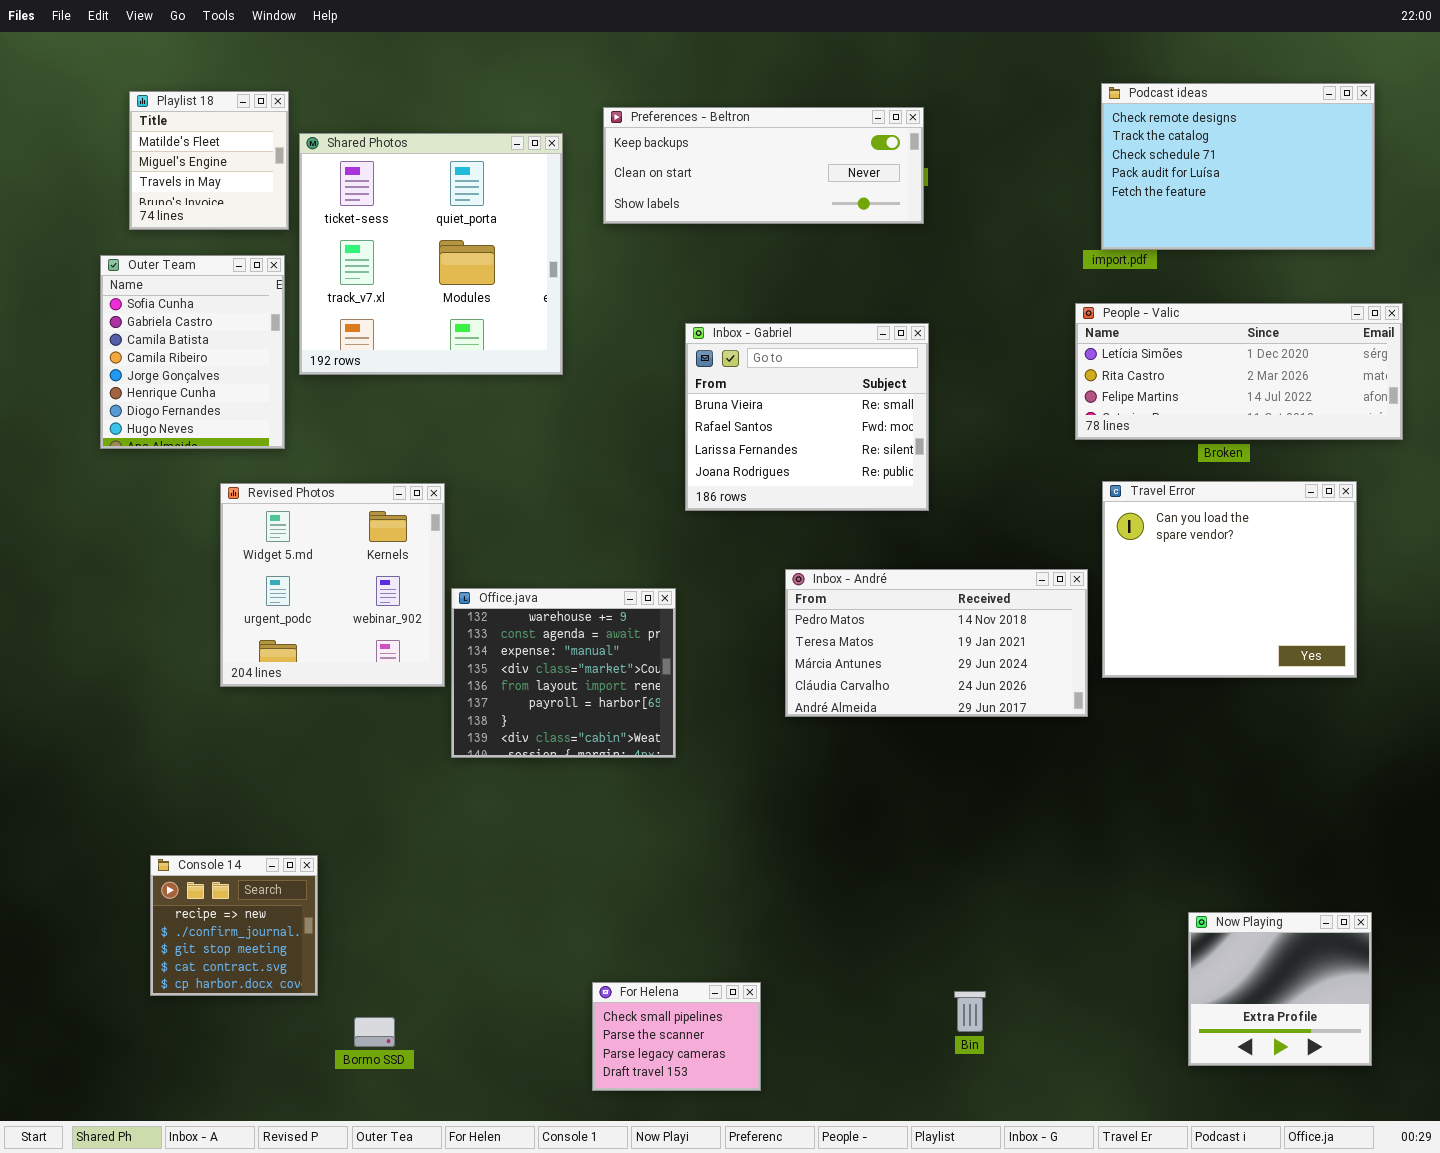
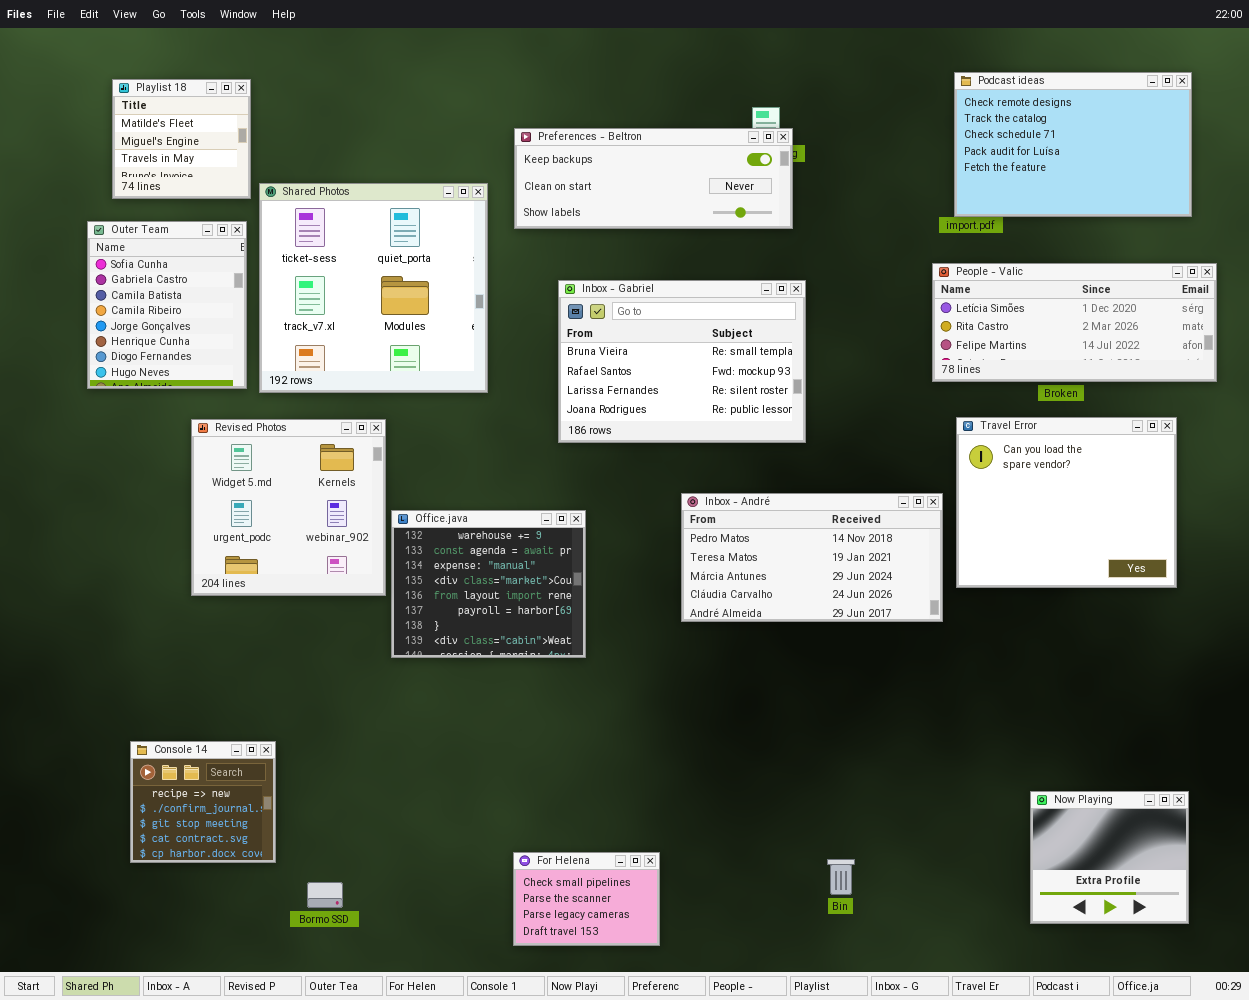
Preferences - Beltron: [603,107,924,224] -> [514,128,793,229], moved
Shared Photos: [299,133,563,375] -> [259,183,488,393], moved
Inbox - Gabriel: [685,323,929,511] -> [558,280,806,443], resized

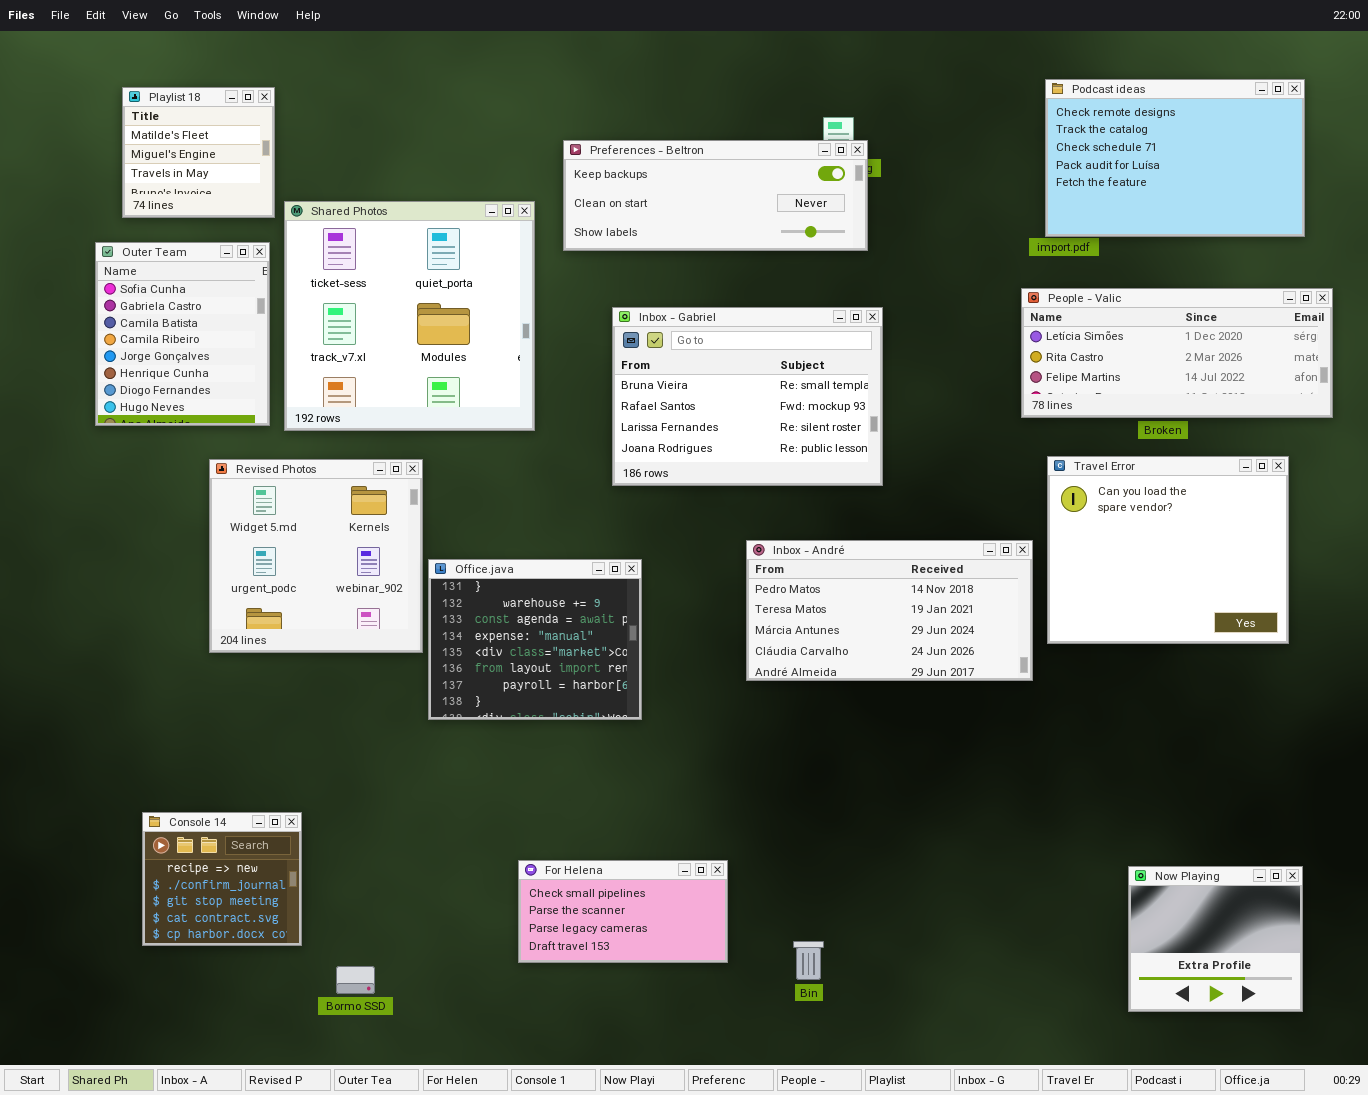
Office.java: [391,510,586,658] -> [428,559,642,720], scrolled up 1 row
For Helena: [513,852,660,946] -> [518,860,728,963], moved, resized
Bin: [827,859,855,895] -> [793,941,824,980], moved

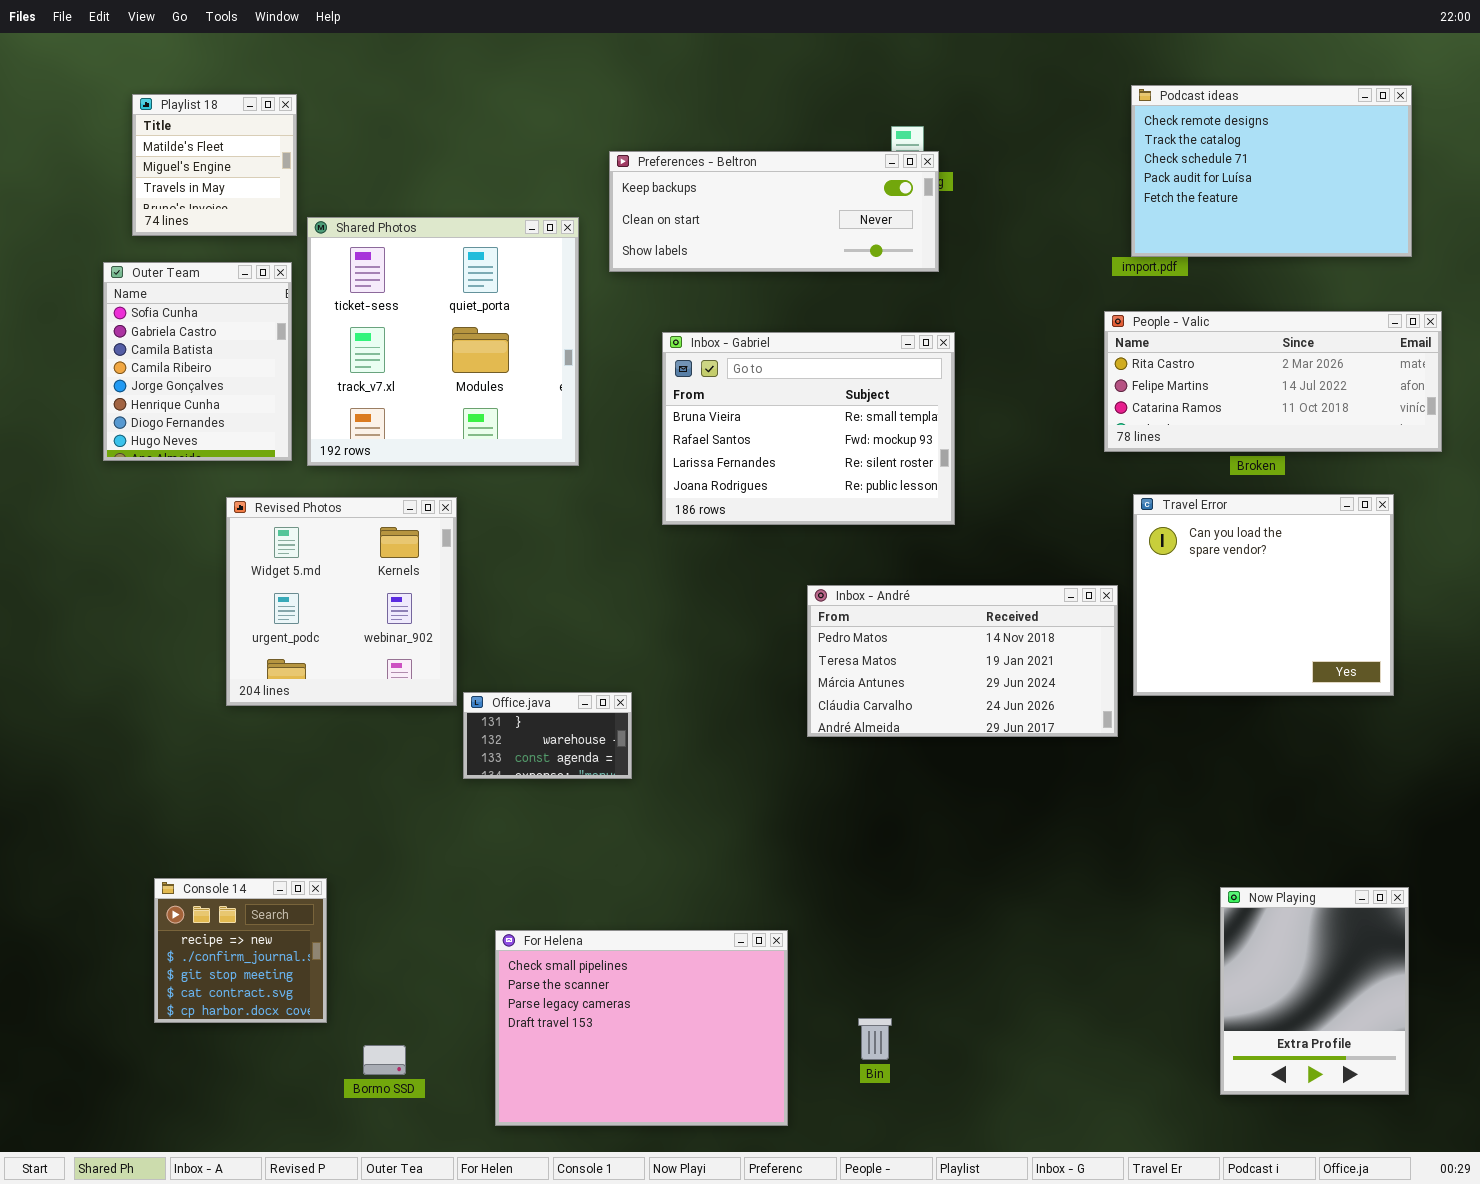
People - Valic: [1021,288,1333,418] -> [1104,311,1442,452], scrolled down 1 row
Office.java: [428,559,642,720] -> [463,692,632,779], resized
For Helena: [518,860,728,963] -> [495,930,788,1126], resized
Now Playing: [1128,866,1303,1012] -> [1220,887,1409,1095], resized

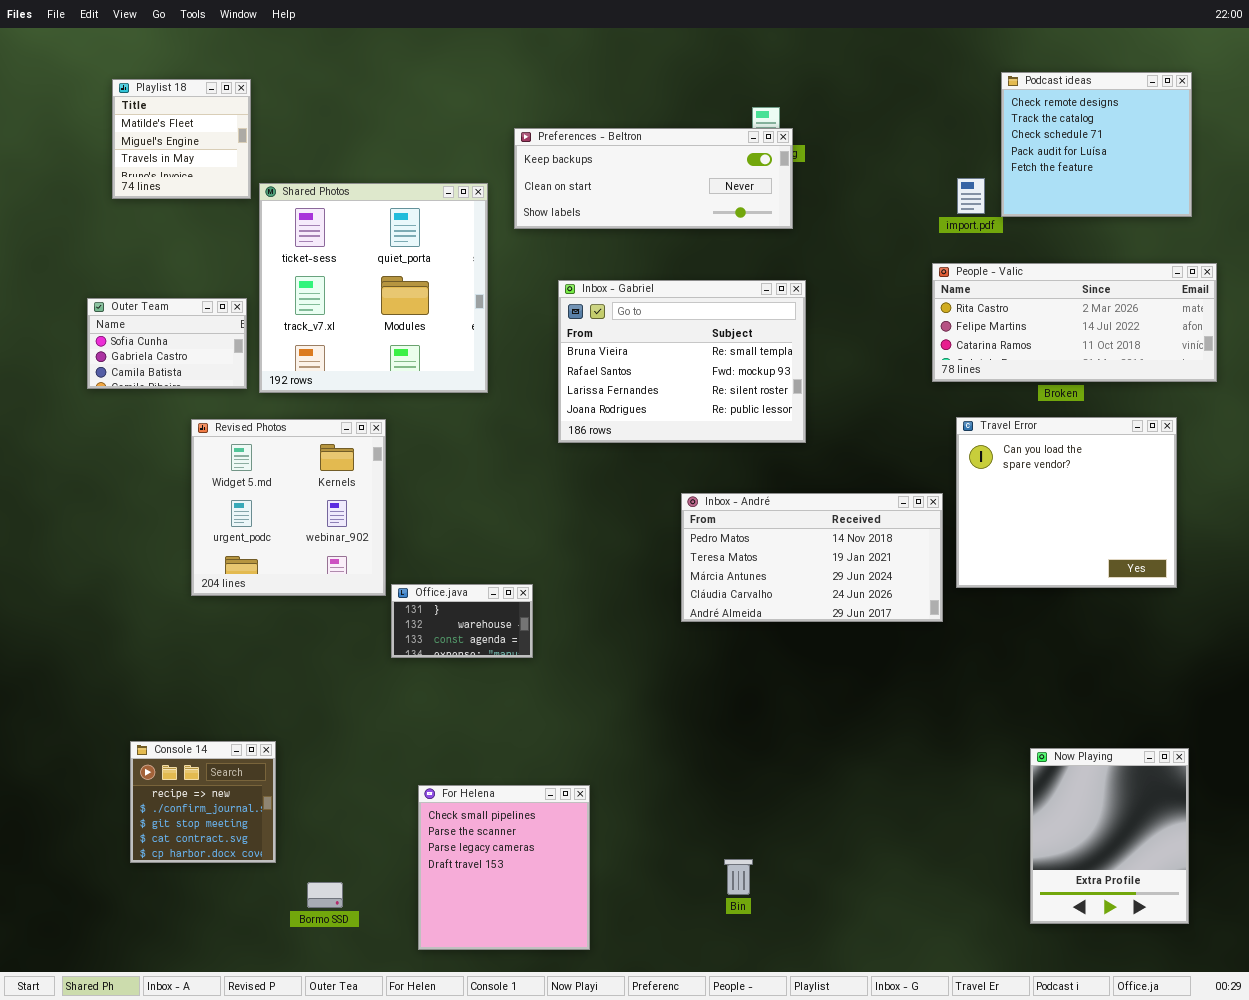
Podcast ideas: [1131,85,1412,257] -> [1001,72,1192,217], resized
Outer Team: [103,262,292,461] -> [87,298,247,389], resized
For Helena: [495,930,788,1126] -> [418,785,590,950], resized

